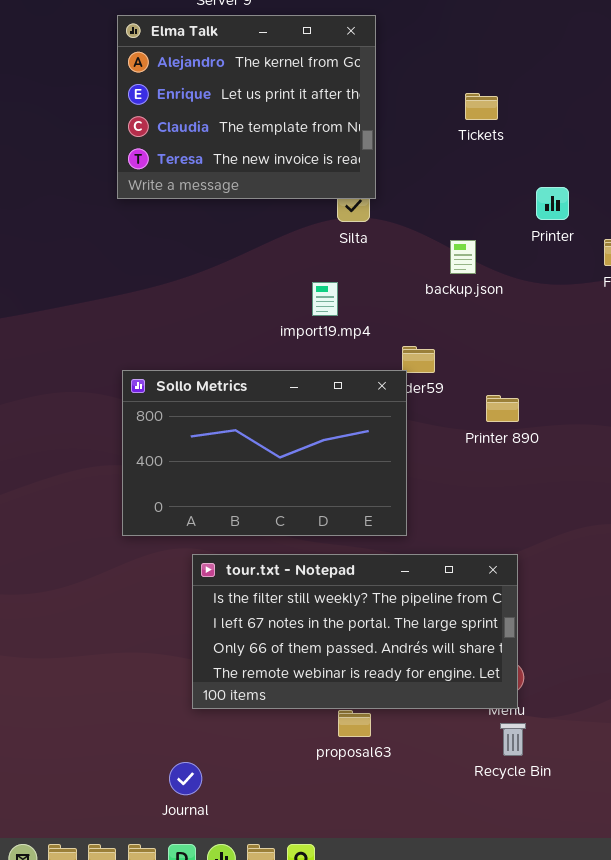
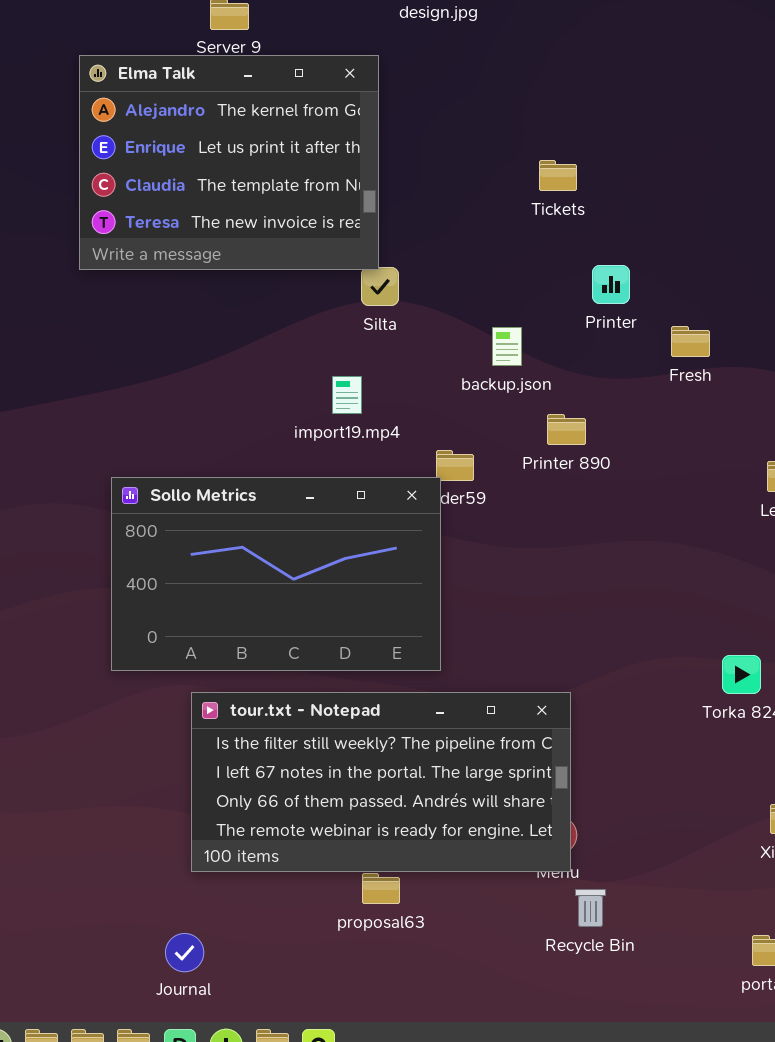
Elma Talk: [117,15,376,199] -> [79,55,379,270], moved
Tickets: [465,93,498,120] -> [539,160,577,191], moved
Printer 890: [486,395,519,422] -> [547,414,586,445], moved
Recycle Bin: [500,723,526,756] -> [575,889,606,927], moved

